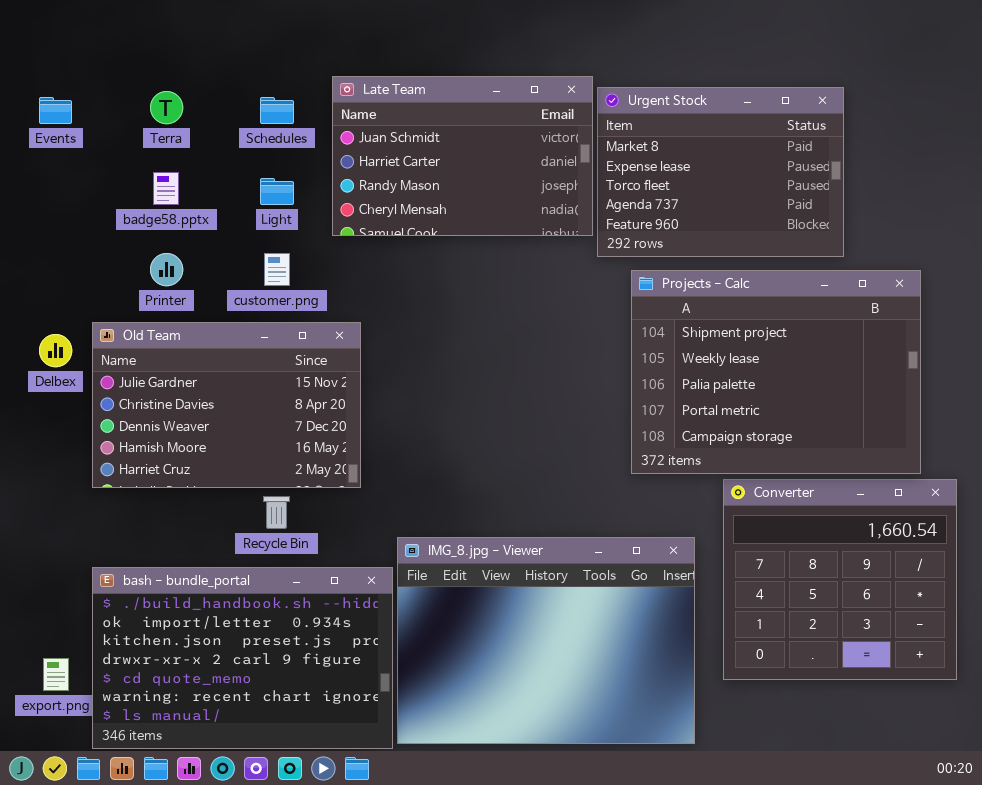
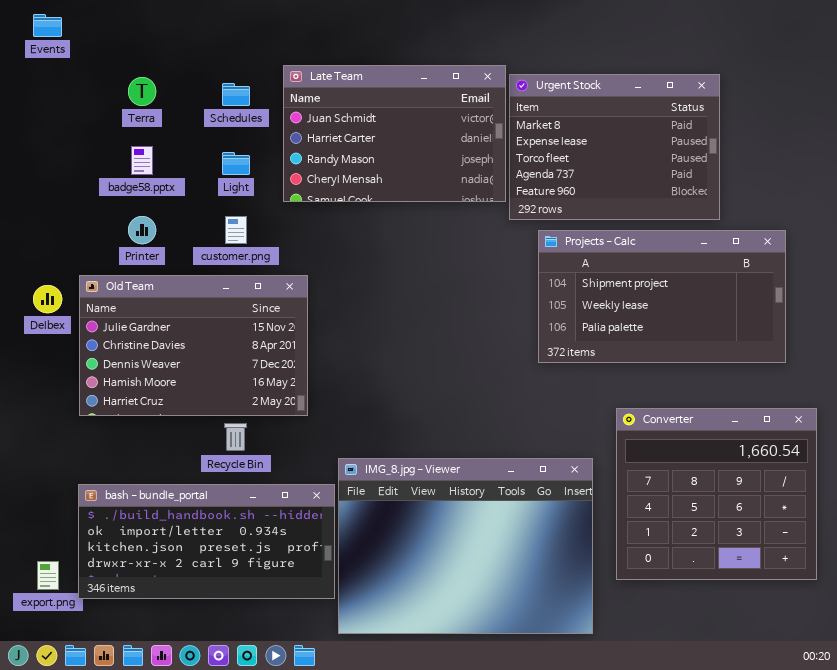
Events: [39,97,72,124] -> [33,14,62,37], moved
Projects - Calc: [631,270,921,474] -> [538,230,786,363], resized
bash - bundle_portal: [92,567,393,749] -> [78,484,335,599], resized

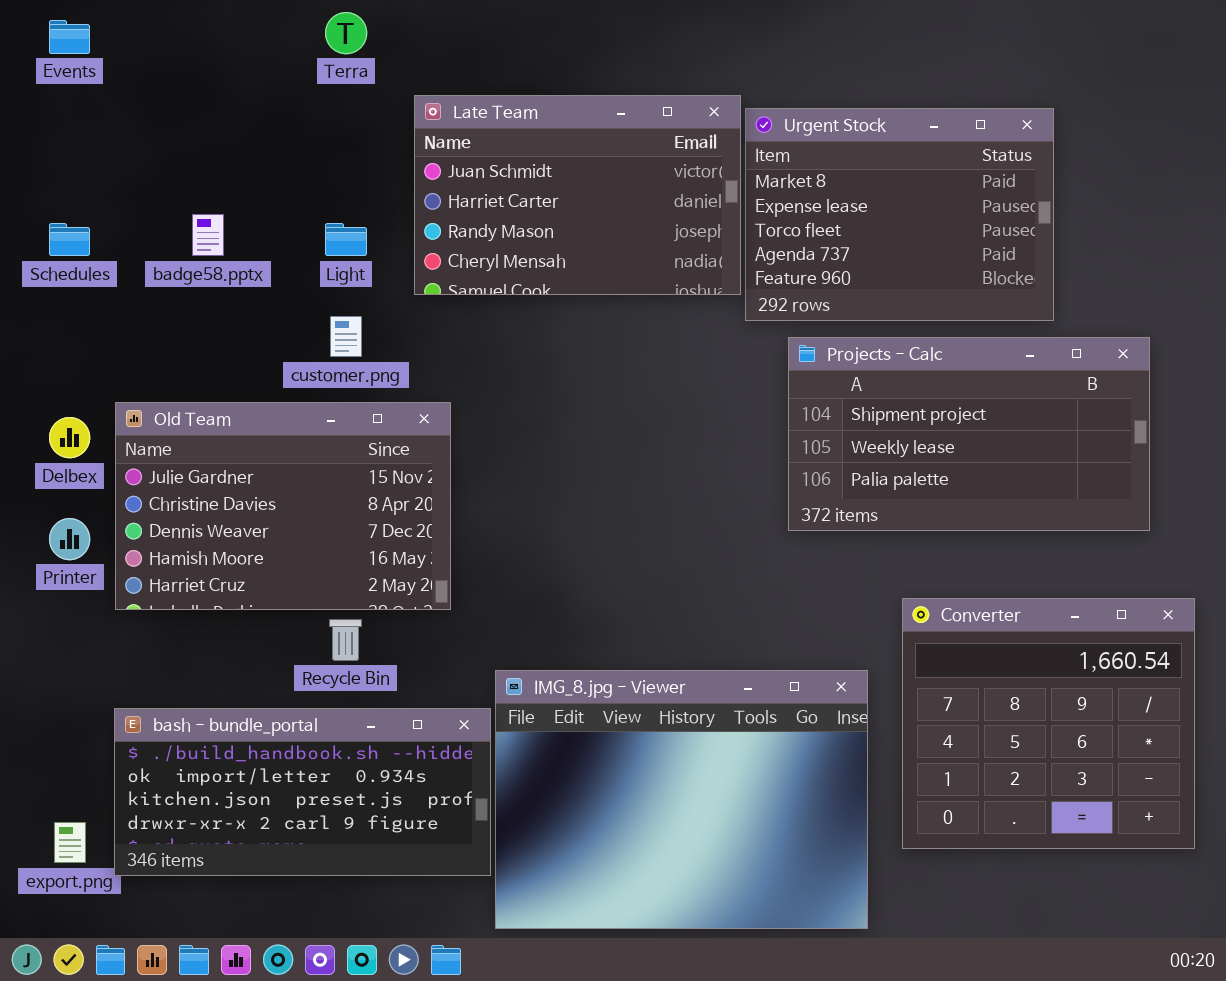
Terra: [128,77,156,106] -> [325,12,367,54], moved
Schedules: [222,83,250,106] -> [49,223,90,256], moved
Printer: [128,216,156,244] -> [49,518,90,560], moved

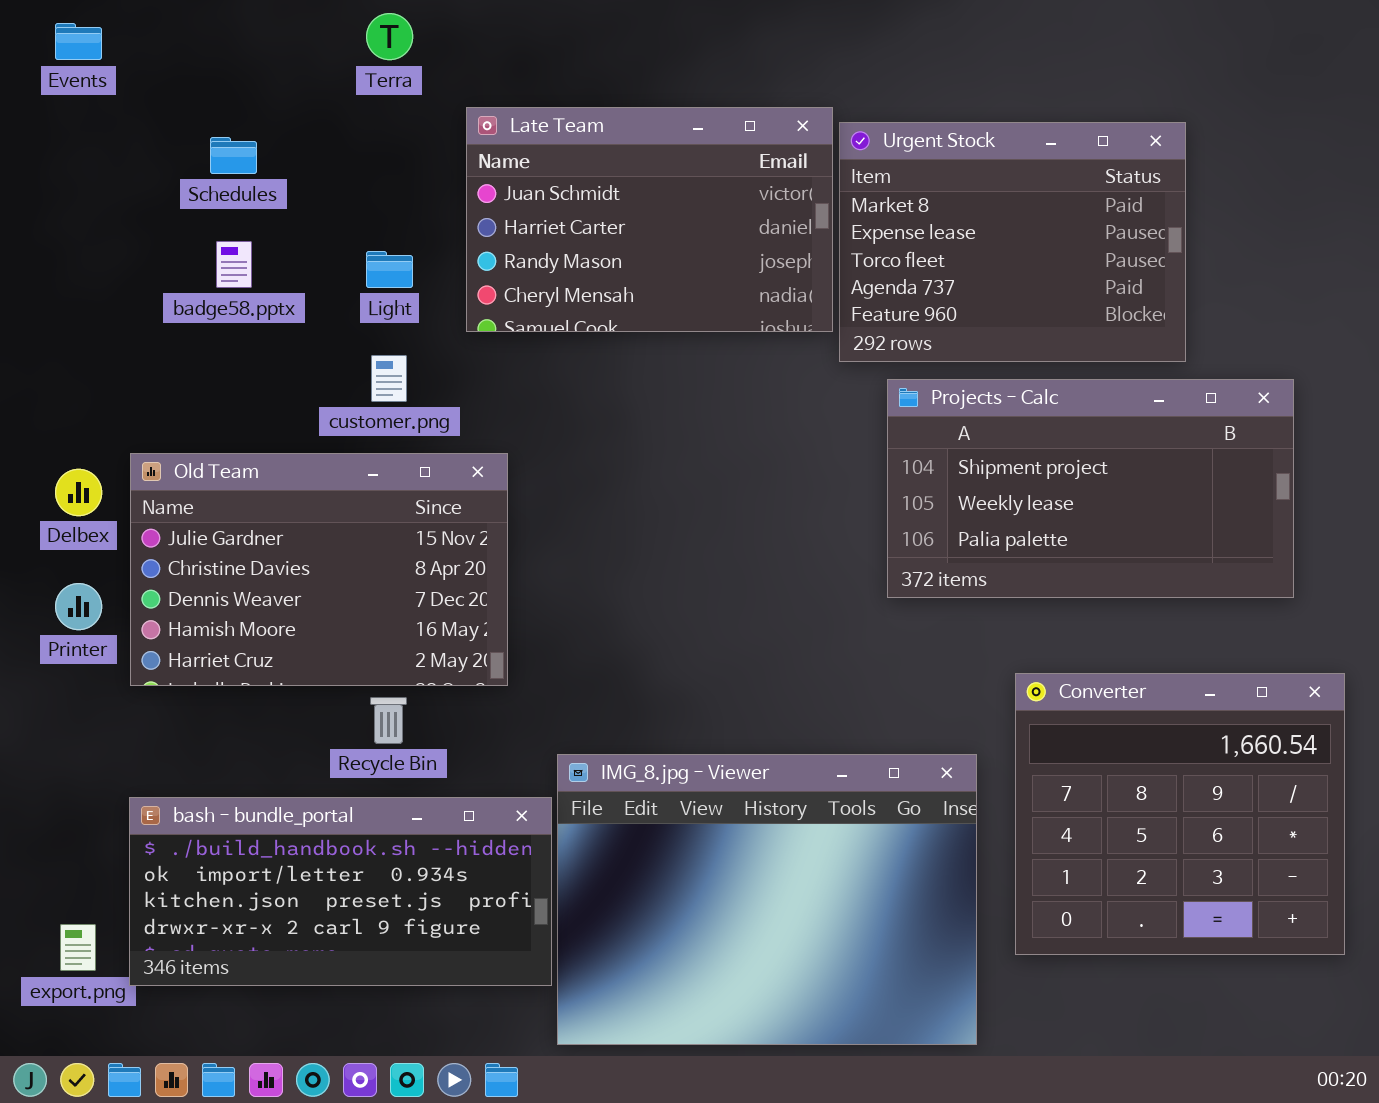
Schedules: [49,223,90,256] -> [210,137,257,174], moved

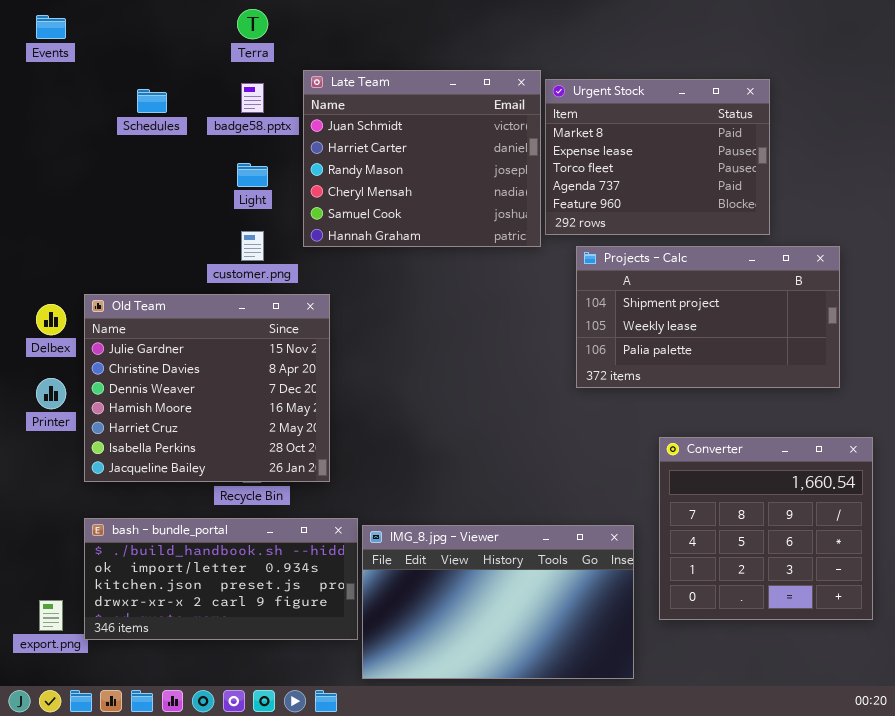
Late Team: [466,107,833,332] -> [303,70,541,247], resized
badge58.pptx: [216,241,252,288] -> [241,83,264,113], moved
Old Team: [130,453,508,686] -> [84,294,330,482], resized
IMG_8.jpg - Viewer: [557,754,977,1045] -> [362,525,634,679], resized

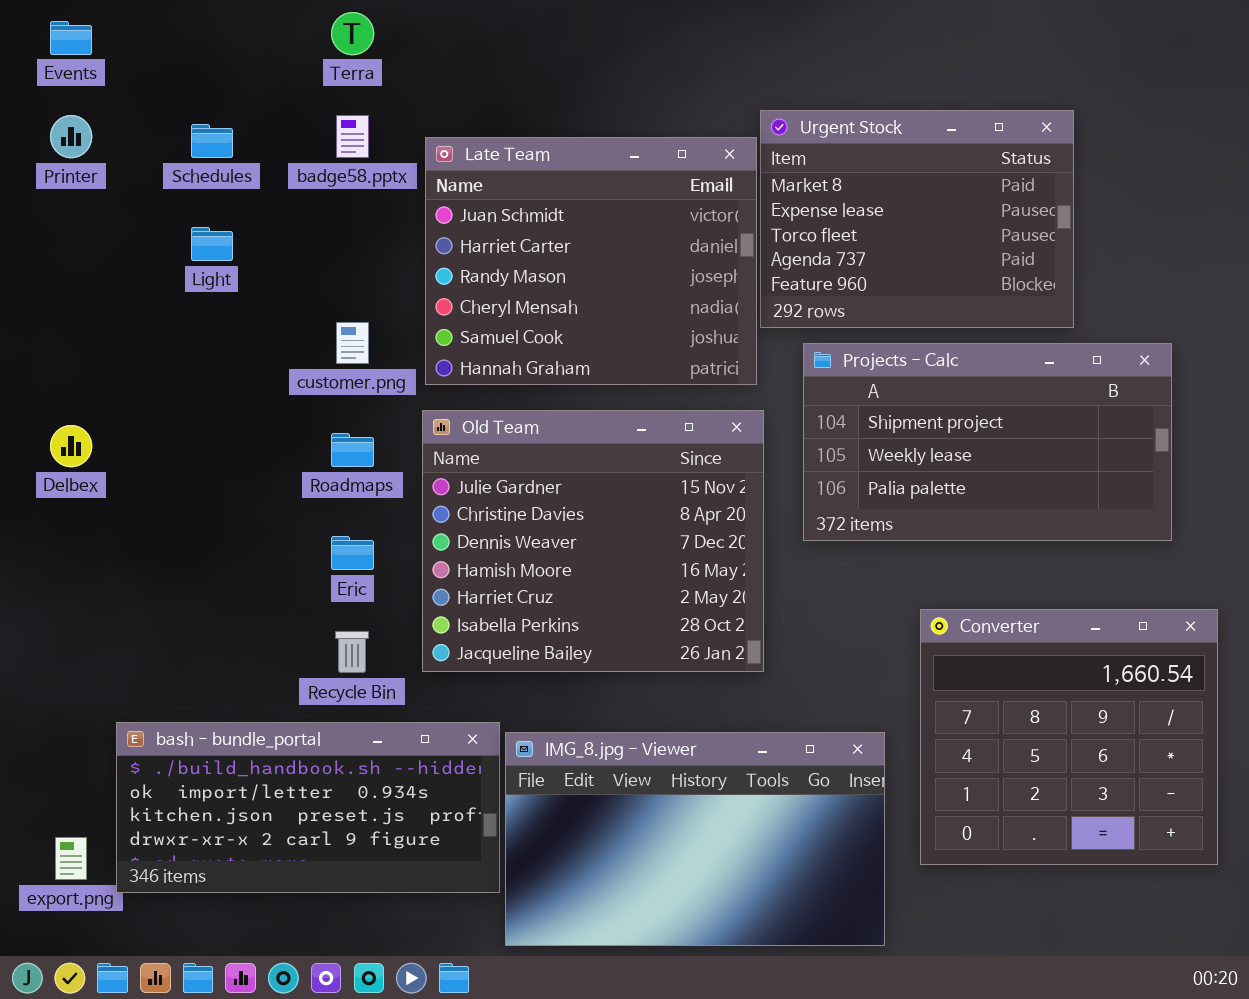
Late Team: [303,70,541,247] -> [425,137,757,385], moved
Light: [237,163,268,187] -> [191,227,233,261], moved
Old Team: [84,294,330,482] -> [422,410,764,672], moved
Printer: [36,378,66,409] -> [50,115,92,158], moved

